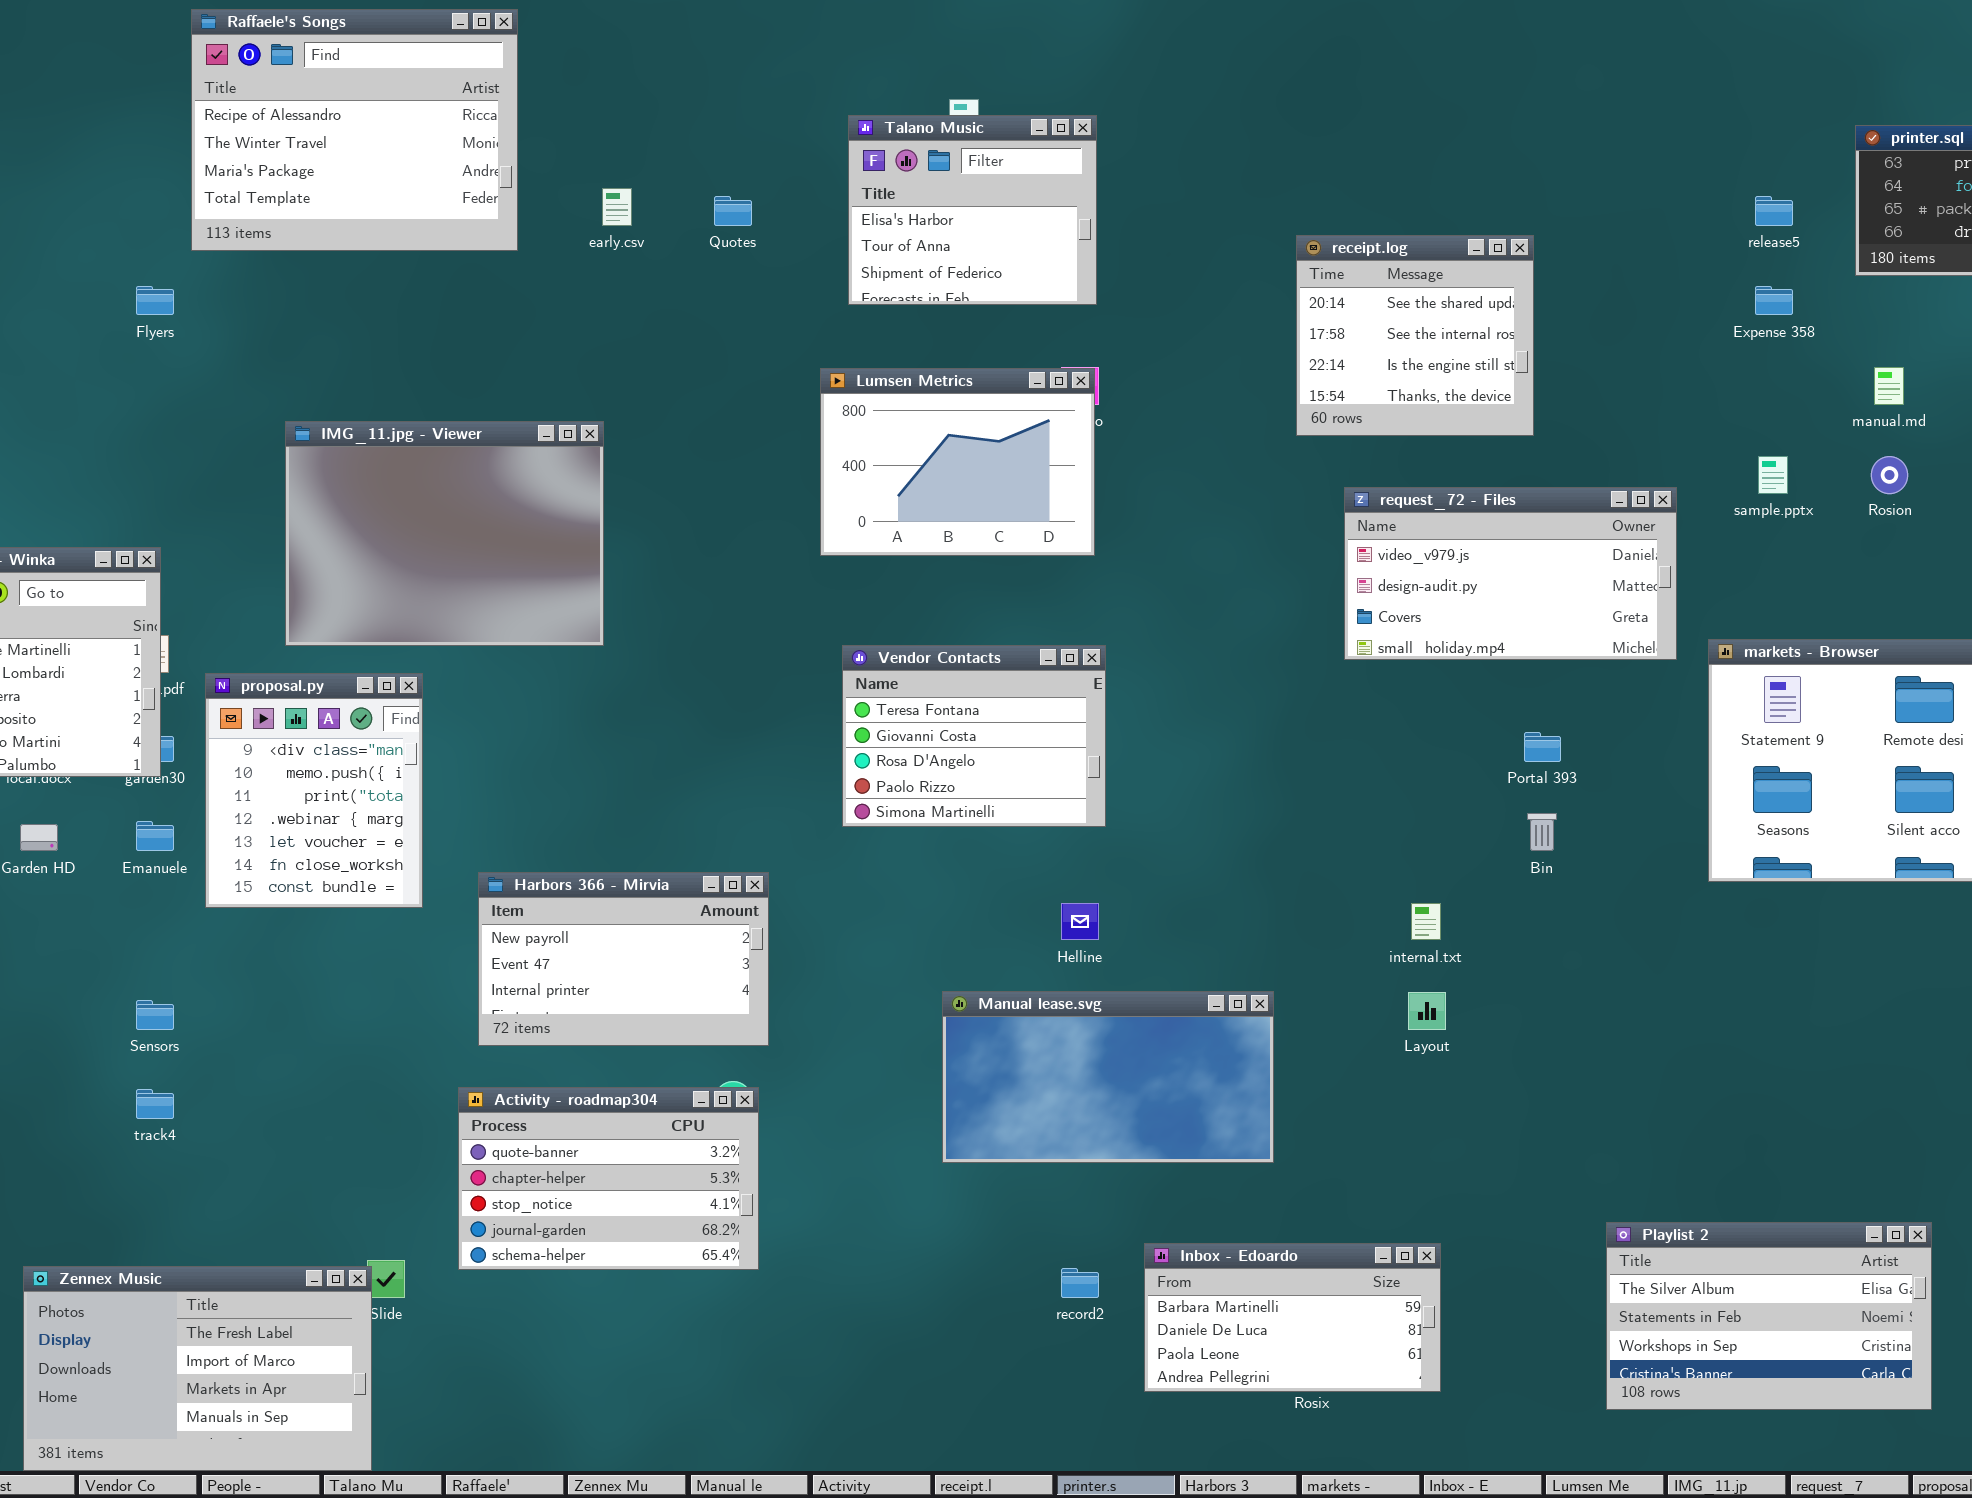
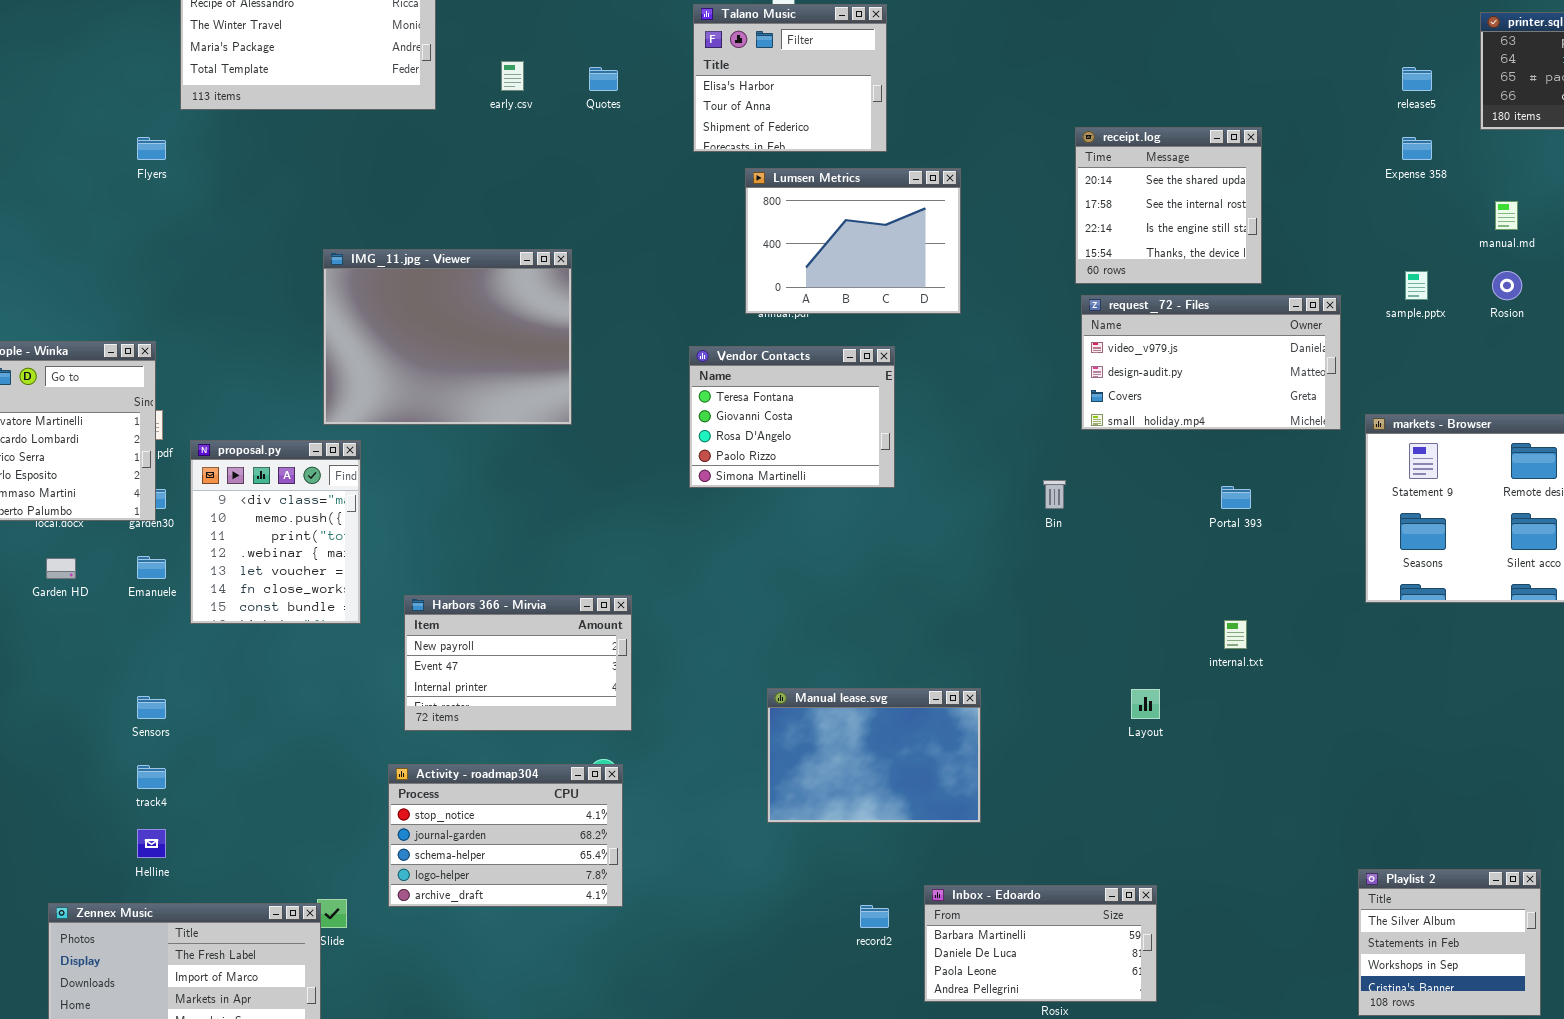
receipt.log: [1296,235,1534,436] -> [1075,127,1262,284], moved
Lumsen Metrics: [820,368,1095,556] -> [745,168,961,314], moved
IMG_11.jpg - Viewer: [285,421,604,646] -> [323,249,572,425], moved
Vendor Contacts: [842,645,1106,827] -> [689,346,895,488], moved
Bin: [1527,813,1557,851] -> [1043,480,1066,509], moved
Helline: [1061,903,1099,940] -> [137,829,166,858], moved
internal.txt: [1411,903,1441,940] -> [1224,620,1247,649], moved
Manual lease.svg: [942,991,1274,1163] -> [767,688,981,823], resized
Activity - roadmap304: [458,1087,759,1270] -> [388,764,623,907], scrolled down 2 rows
Playlist 2: [1606,1222,1932,1410] -> [1358,869,1541,1016], resized

